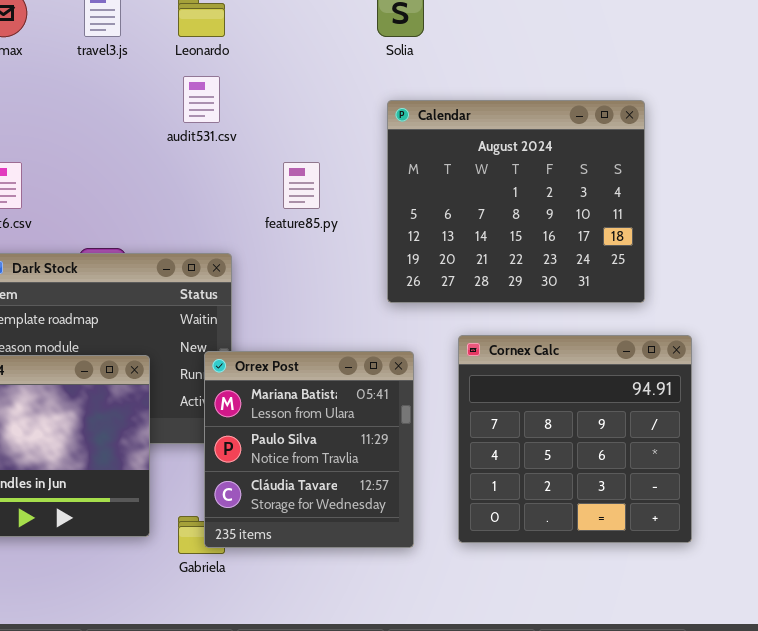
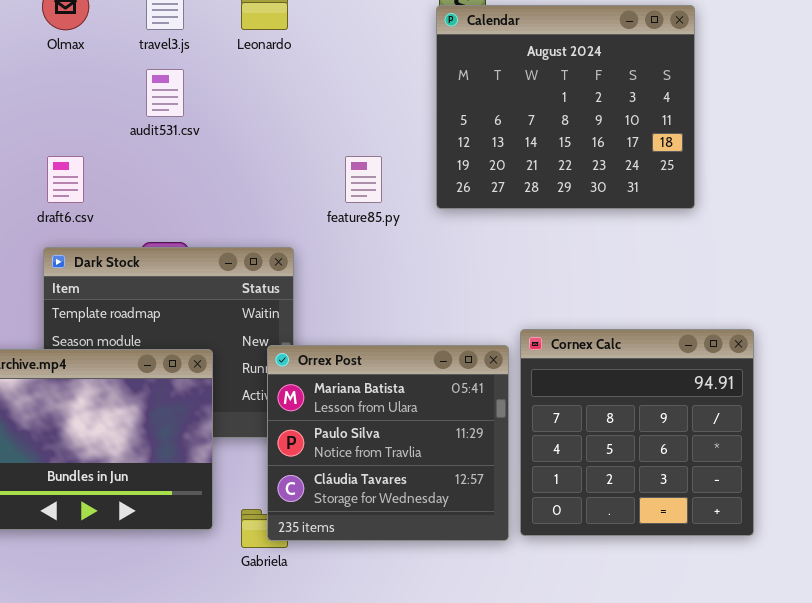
audit531.csv: [183,76,220,123] -> [146,69,184,117], moved
Calendar: [387,100,645,303] -> [436,5,695,209], moved
Orrex Post: [204,351,414,548] -> [267,345,509,541], resized

